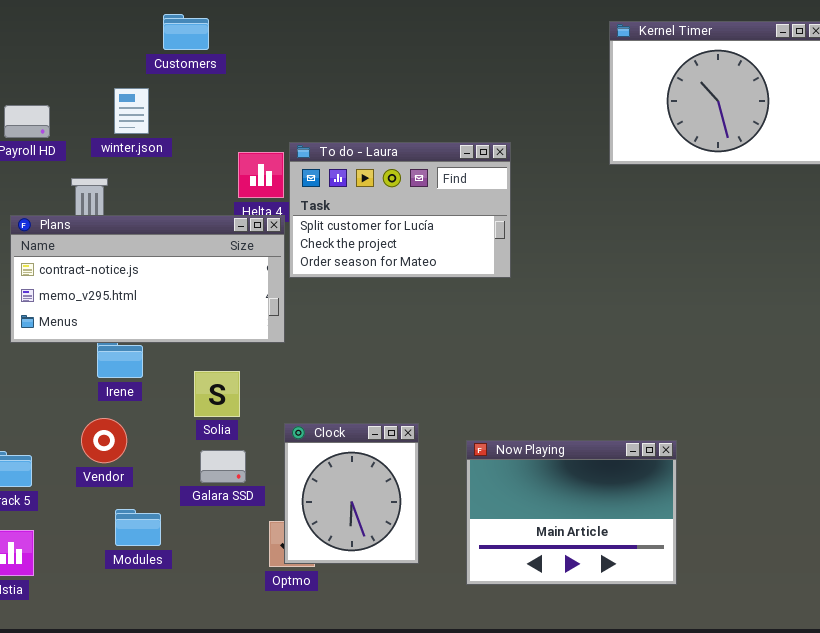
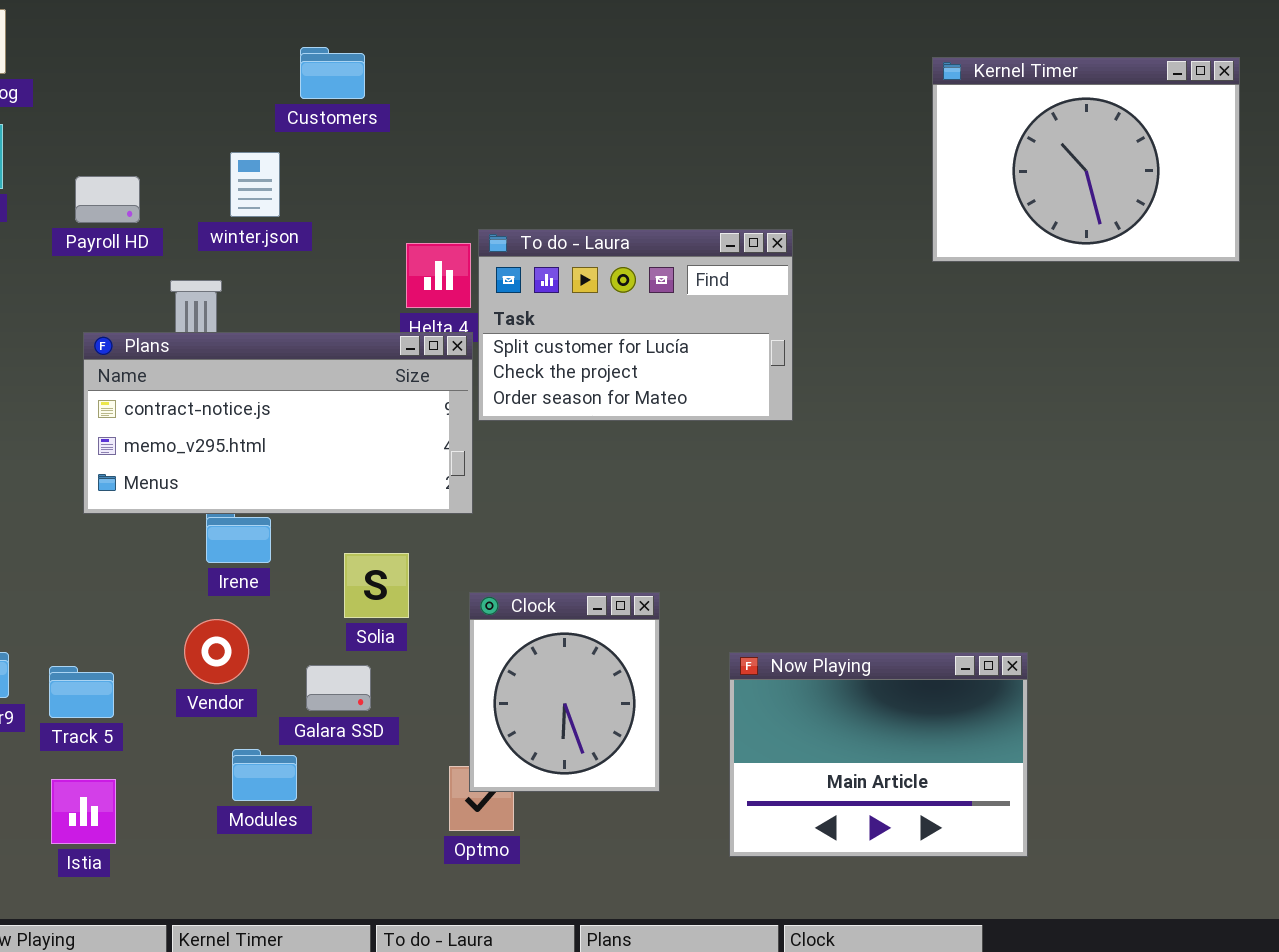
Clock: [284,423,419,564] -> [469,592,660,792], moved
Galara SSD: [200,450,246,483] -> [306,665,371,711], moved

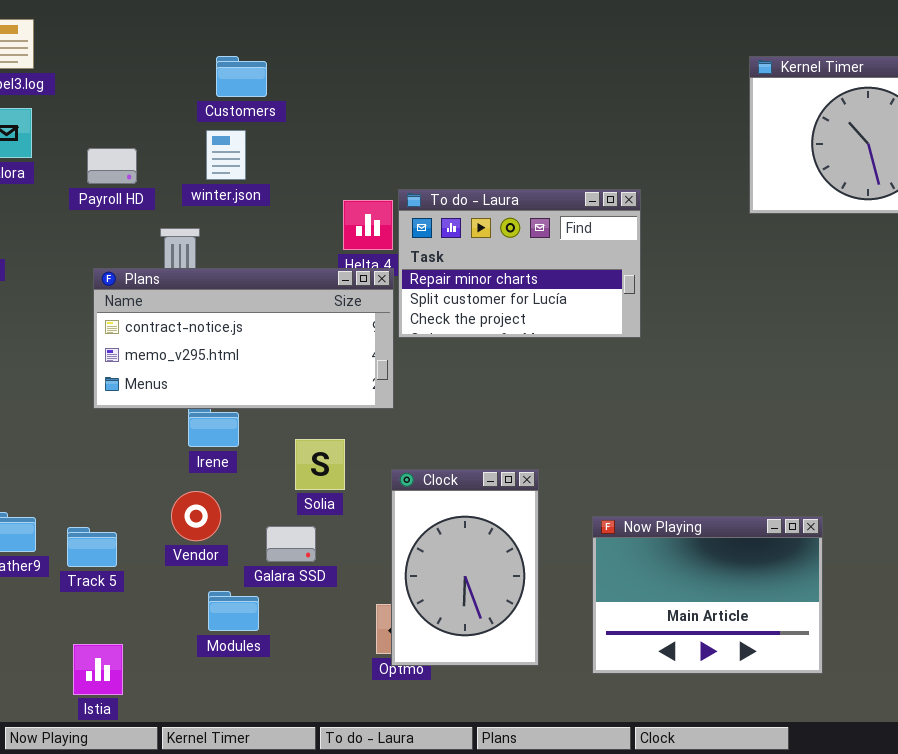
Customers: [300,47,365,99] -> [216,56,267,97], moved
To do - Laura: [478,229,793,421] -> [398,189,641,338], scrolled up 1 row
Clock: [469,592,660,792] -> [391,469,539,666], resized
Istia: [51,779,116,844] -> [73,644,123,695], moved

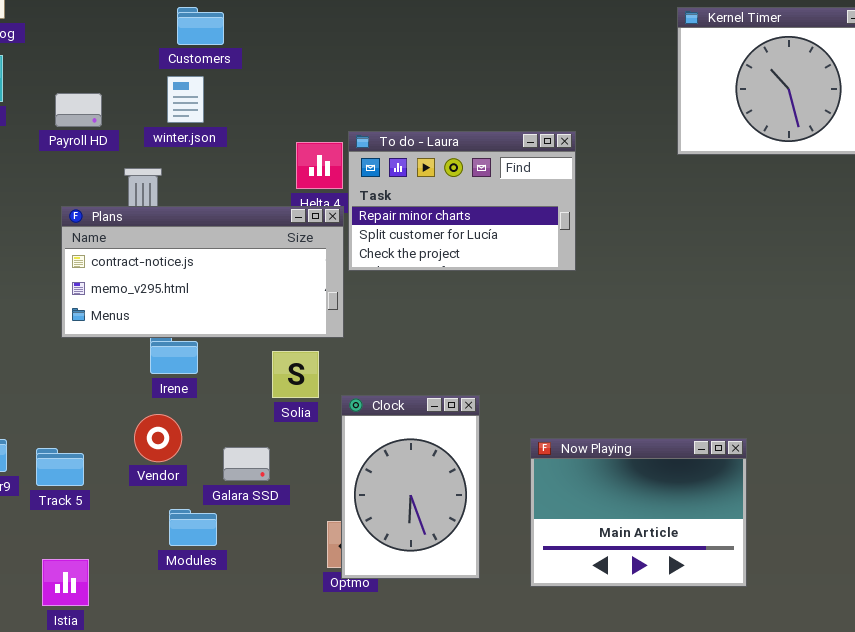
Solia: [295,439,345,490] -> [272,351,319,398], moved

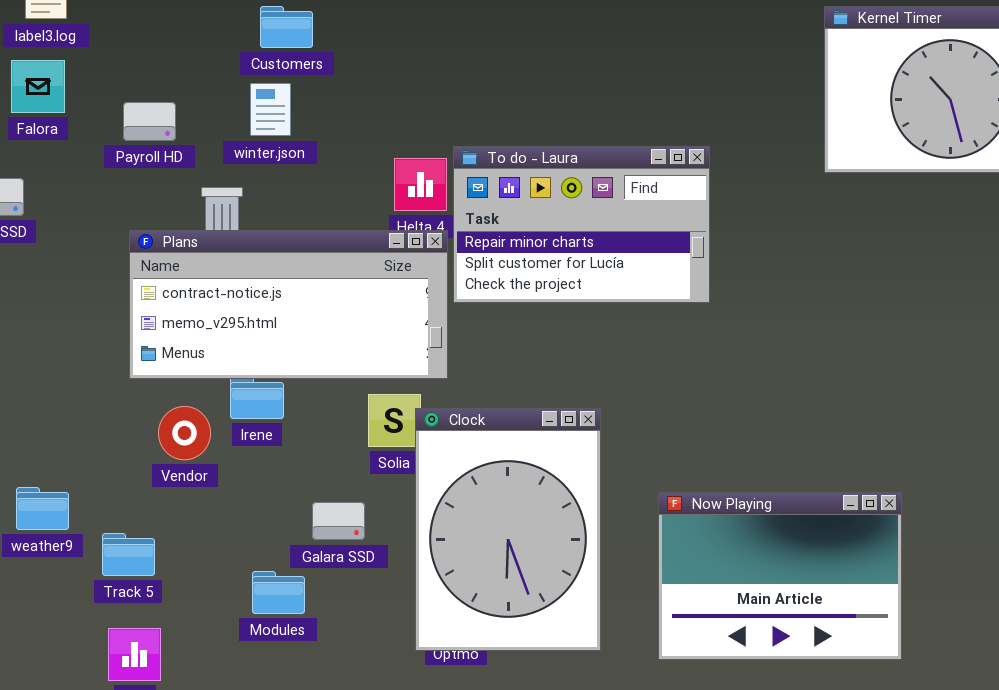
Clock: [341,395,480,579] -> [415,408,601,651], resized
Vendor: [134,414,182,462] -> [158,406,211,460], moved
Track 5: [36,448,84,486] -> [102,533,155,576], moved

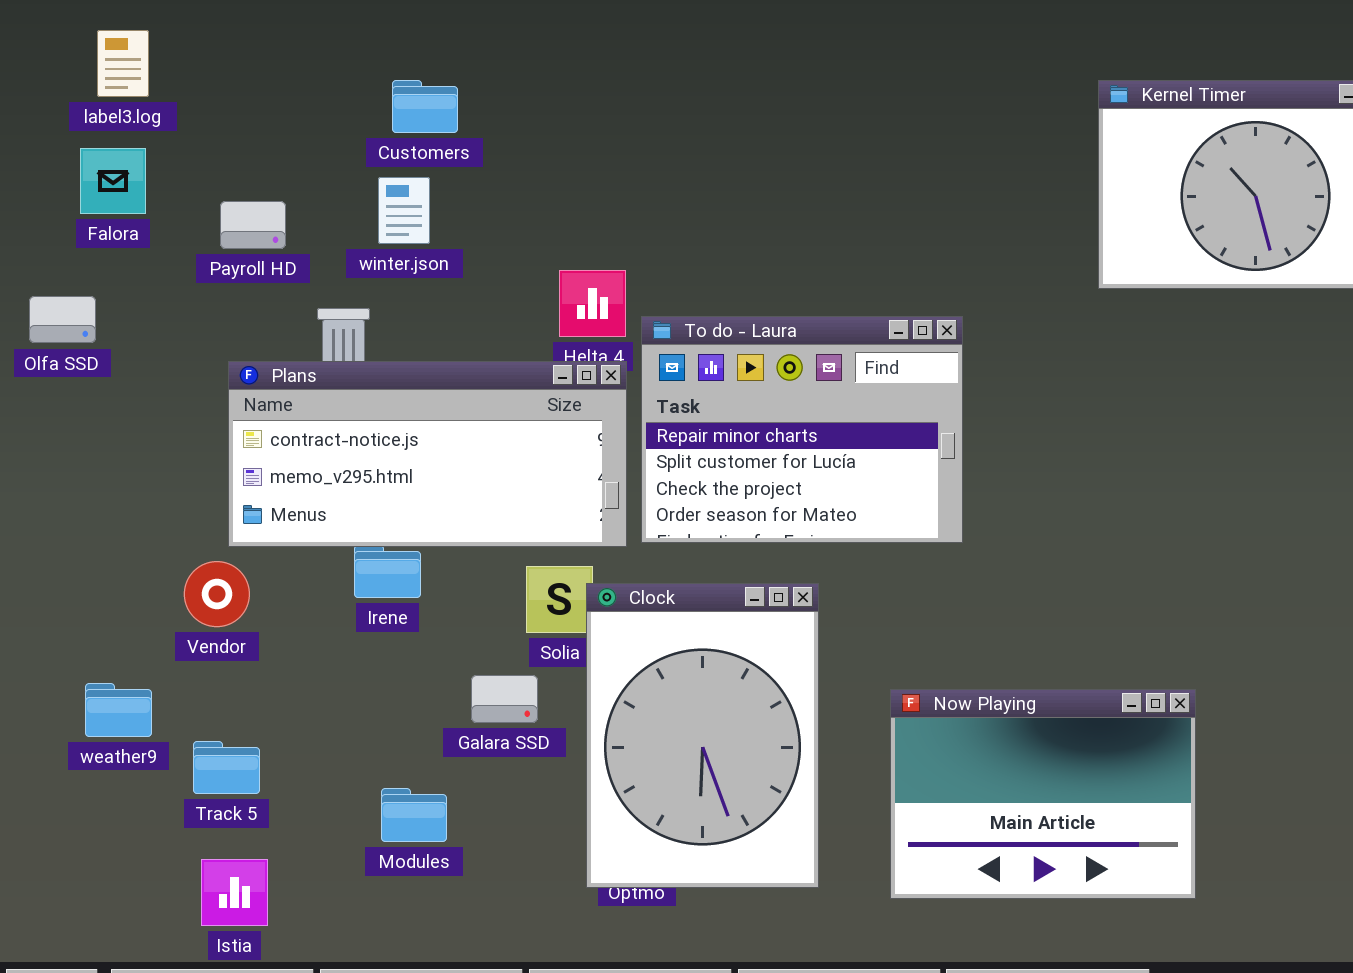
To do - Laura: [453,146,710,303] -> [641,316,963,543], moved, resized
Vendor: [158,406,211,460] -> [184,561,250,627], moved
Galara SSD: [312,502,365,540] -> [471,675,538,723], moved

